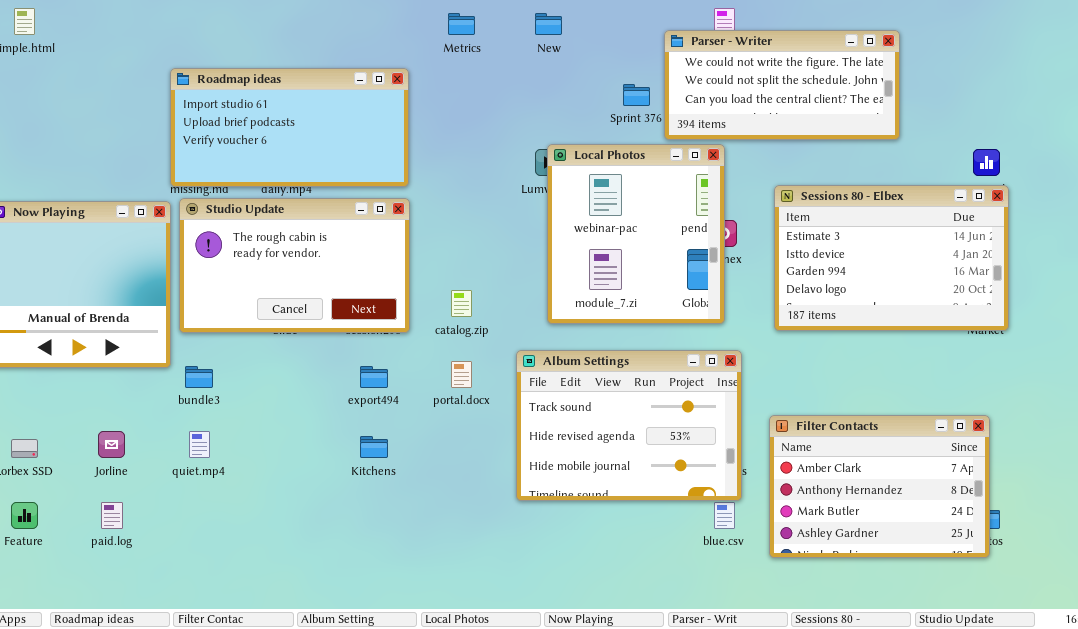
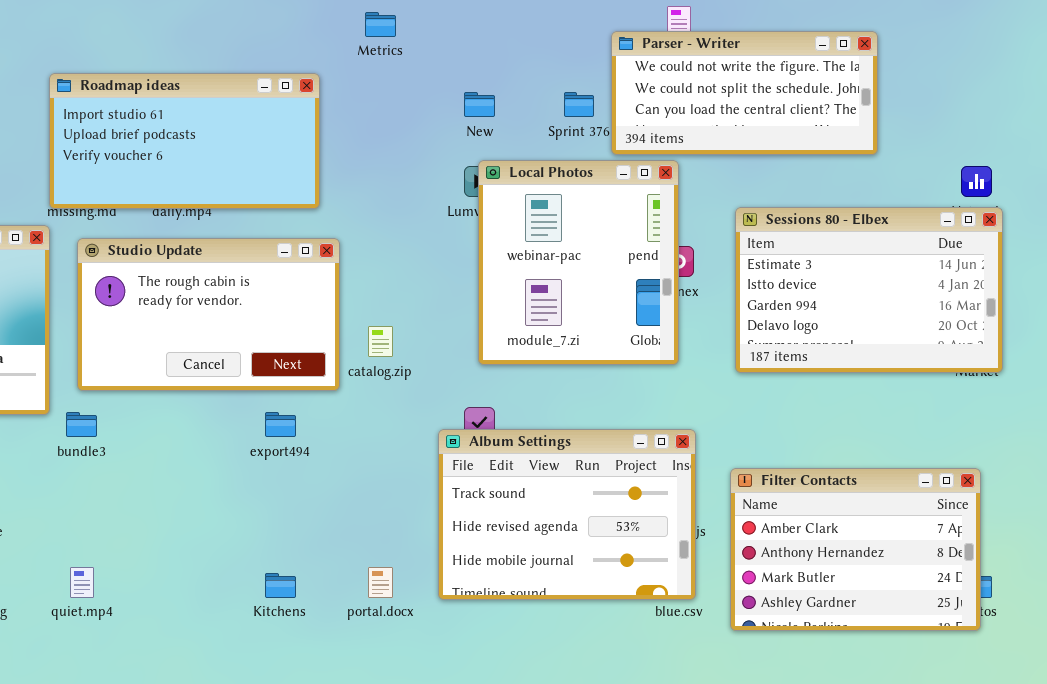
New: [535,13,562,35] -> [464,92,495,117], moved
Studio Update: [179,198,410,333] -> [77,238,340,391], moved
Album Settings: [516,350,742,501] -> [438,429,696,600], moved
portal.docx: [451,361,472,388] -> [368,567,393,598], moved
quiet.mp4: [189,431,210,458] -> [70,567,94,598], moved
Kitchens: [360,436,388,458] -> [265,573,296,598], moved

